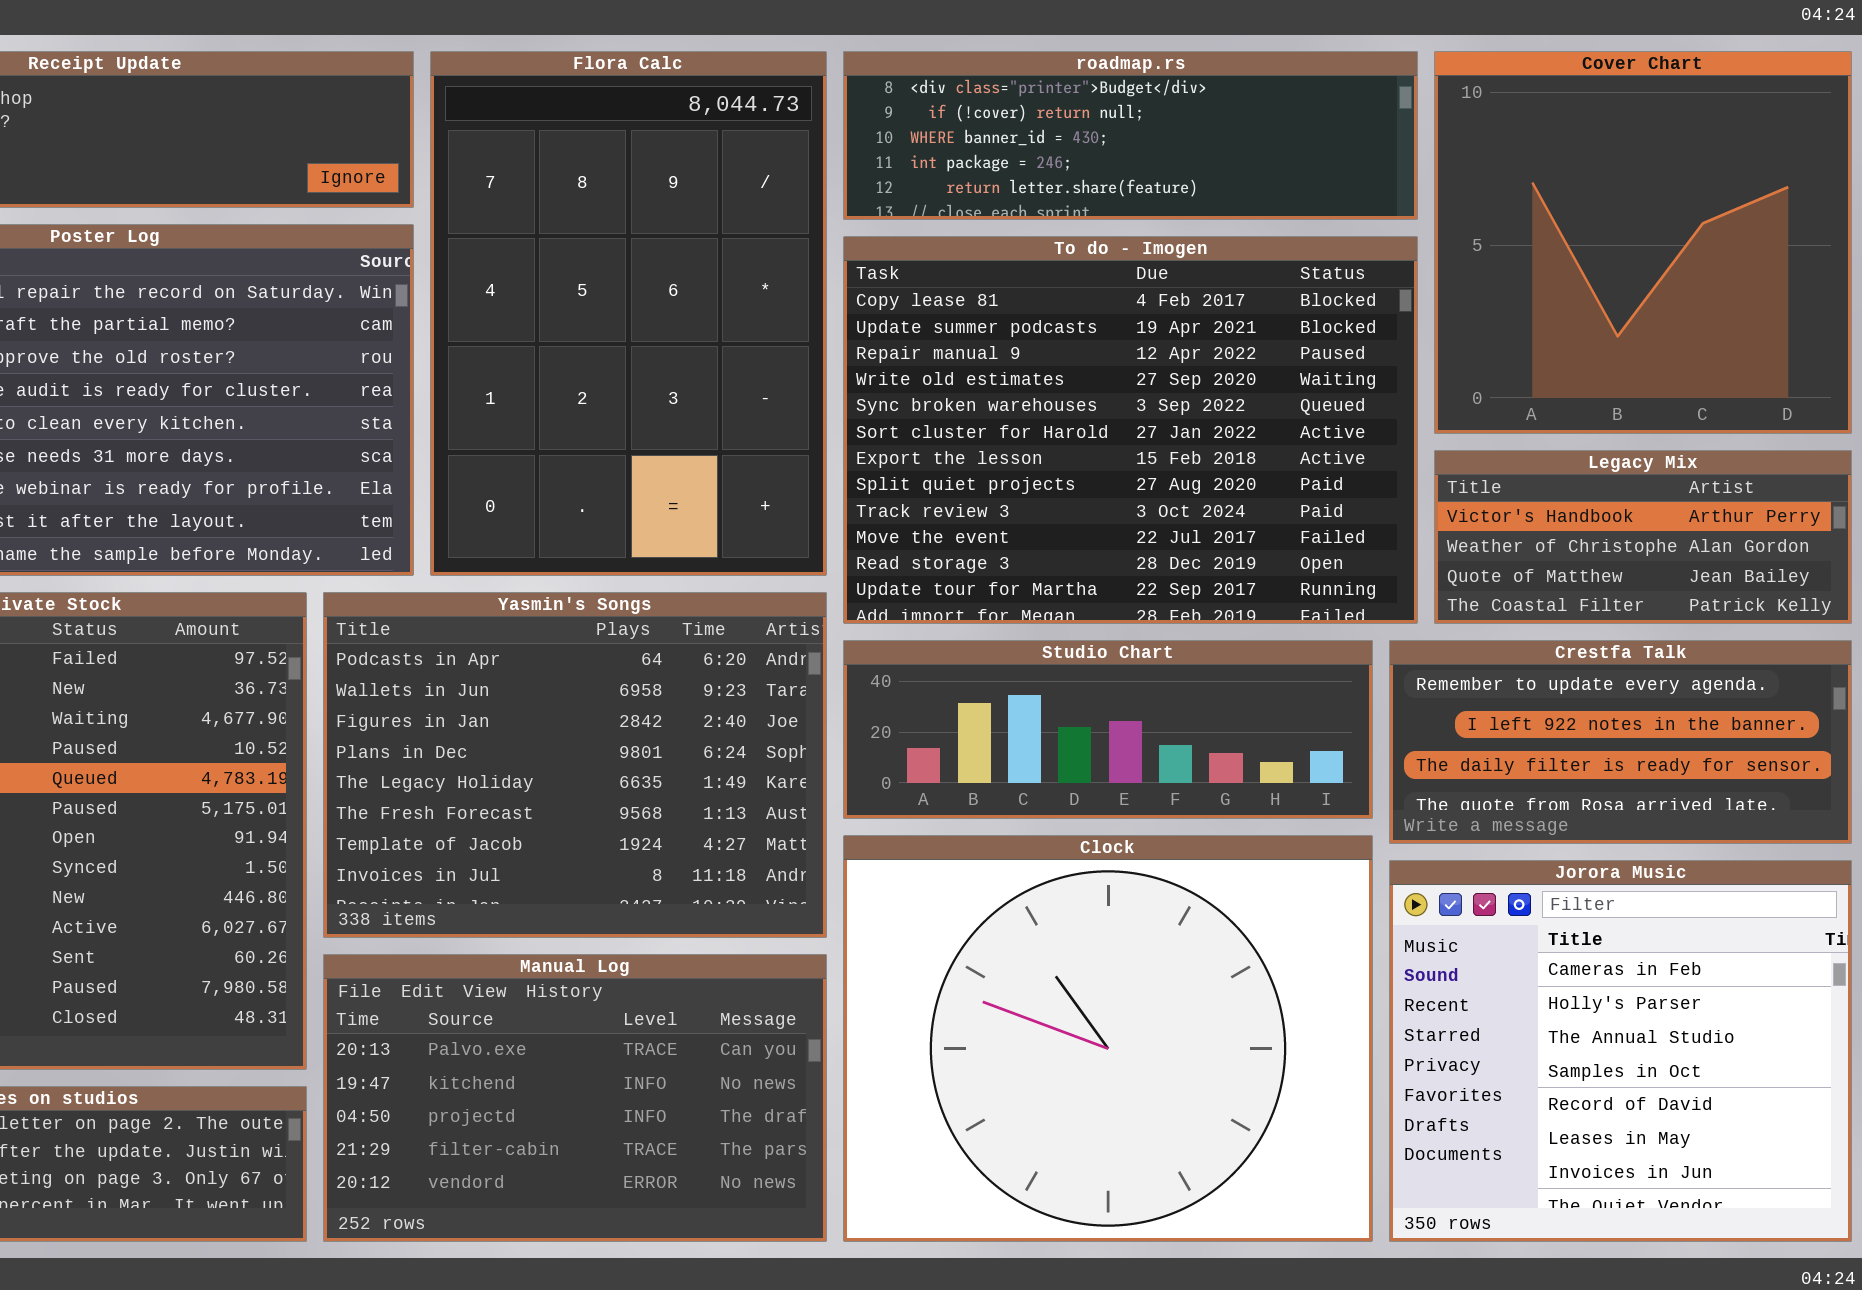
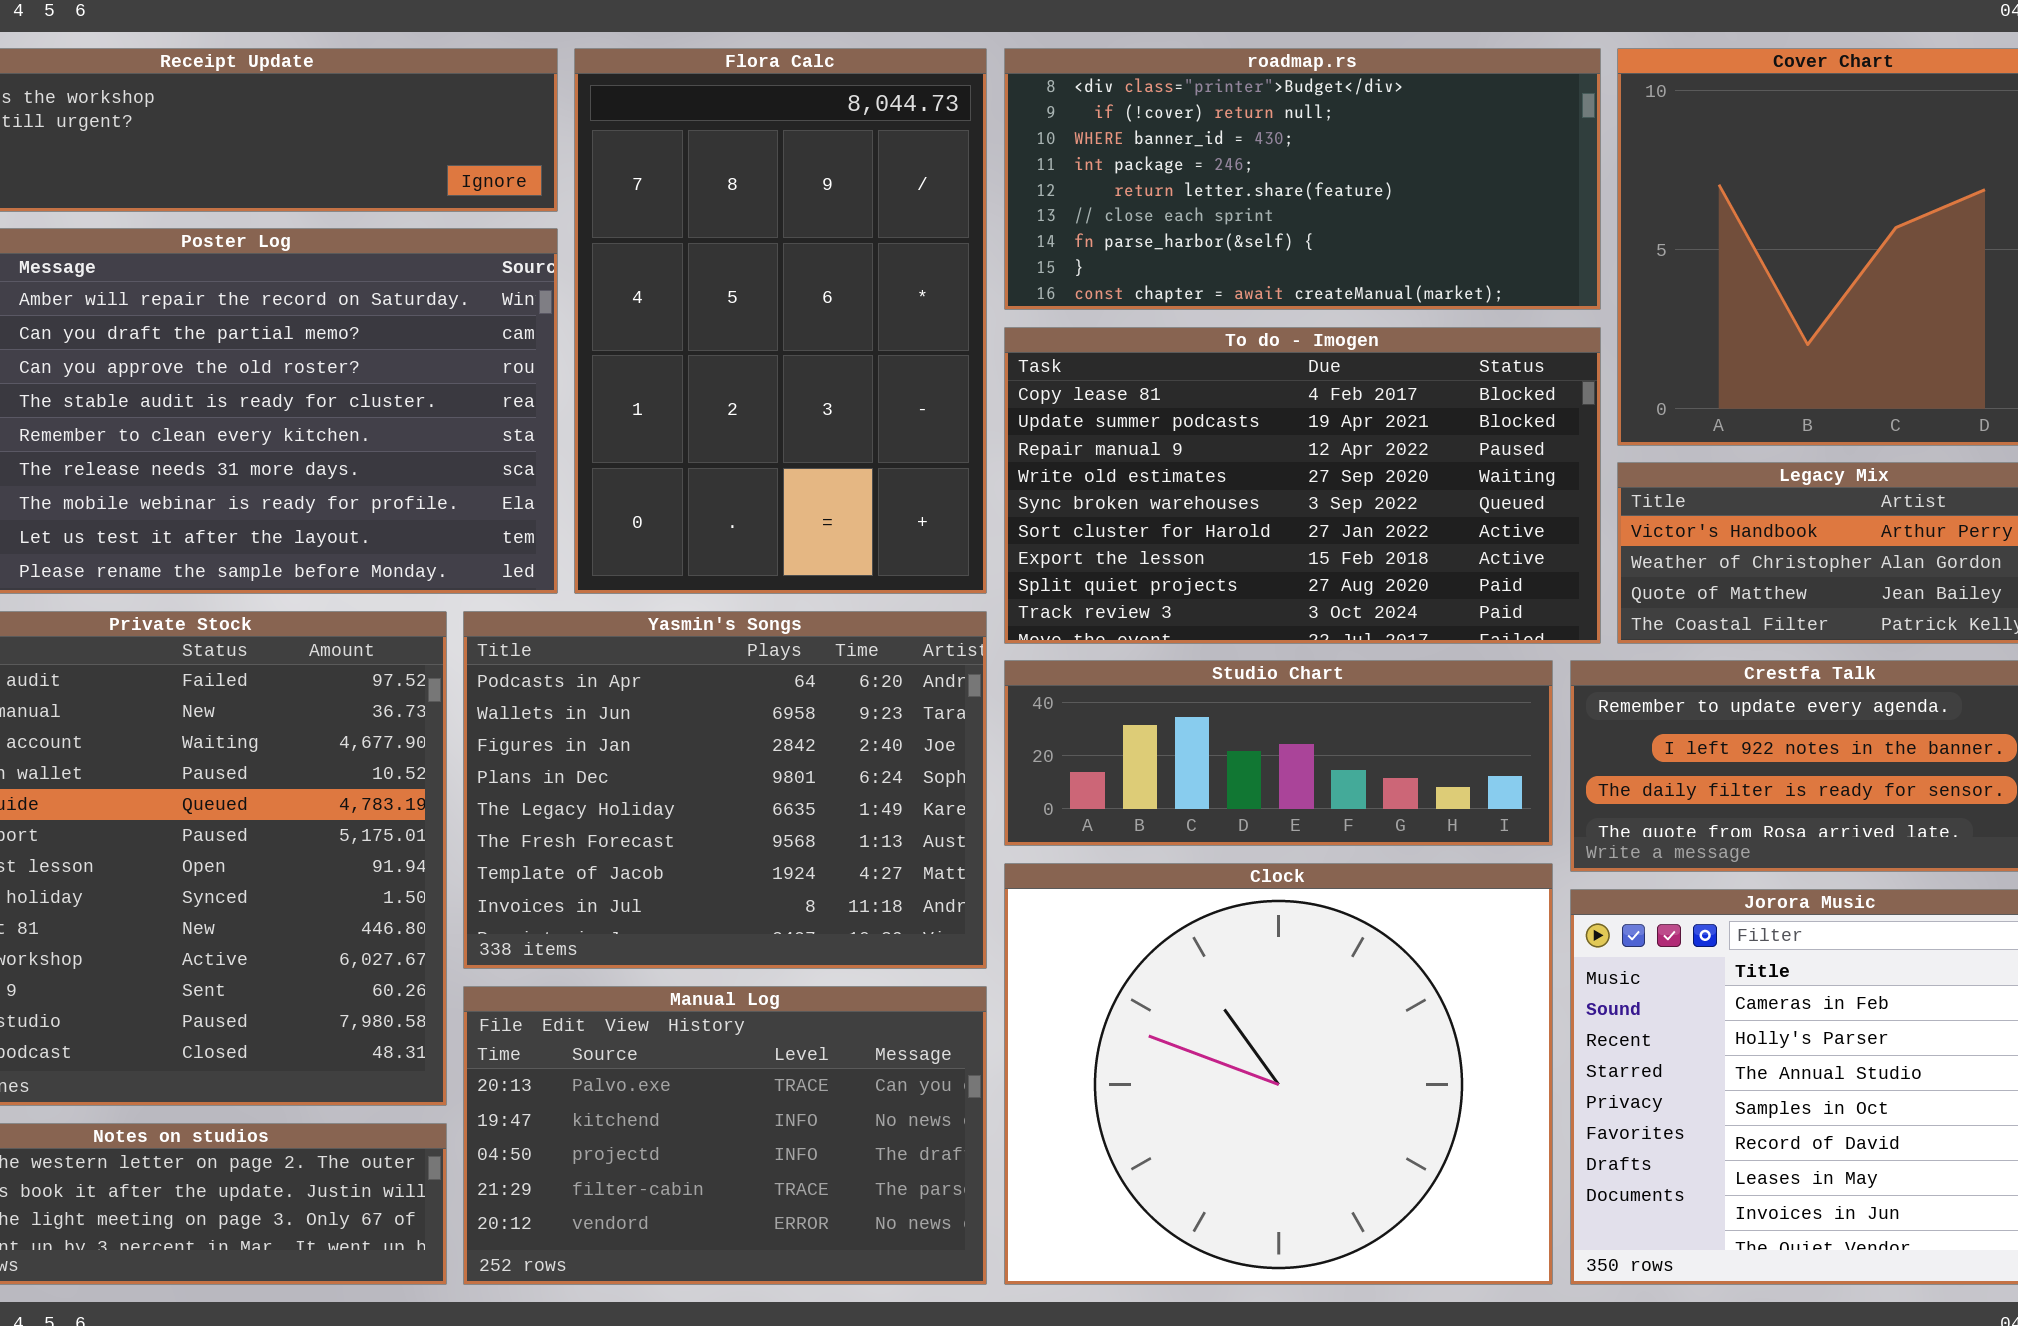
roadmap.rs: [843,51,1418,220] -> [1004,48,1601,310], resized
To do - Imogen: [843,236,1418,624] -> [1004,327,1601,644], resized

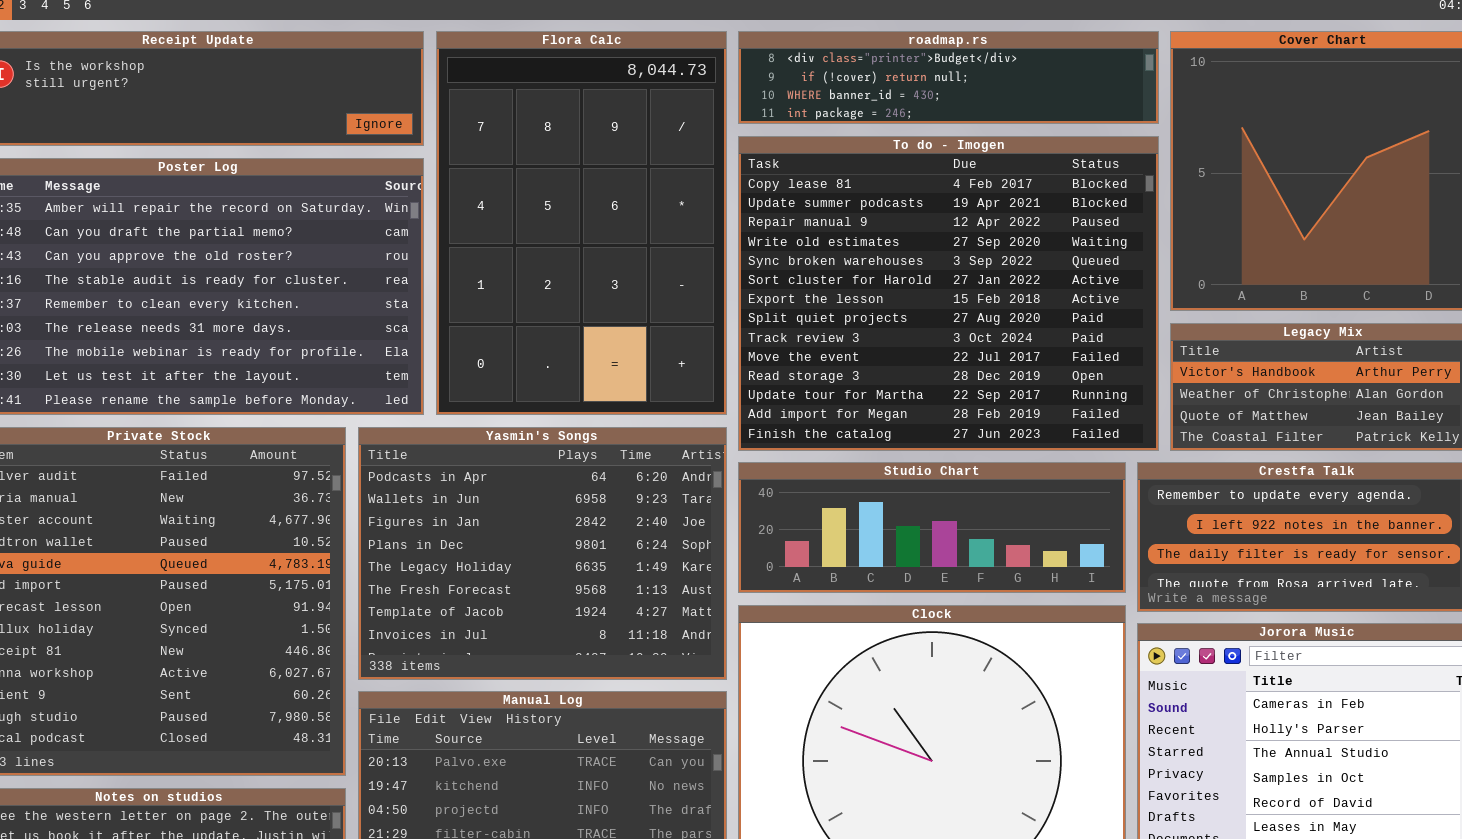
roadmap.rs: [1004,48,1601,310] -> [738,31,1159,124], resized
To do - Imogen: [1004,327,1601,644] -> [738,136,1159,451], resized

